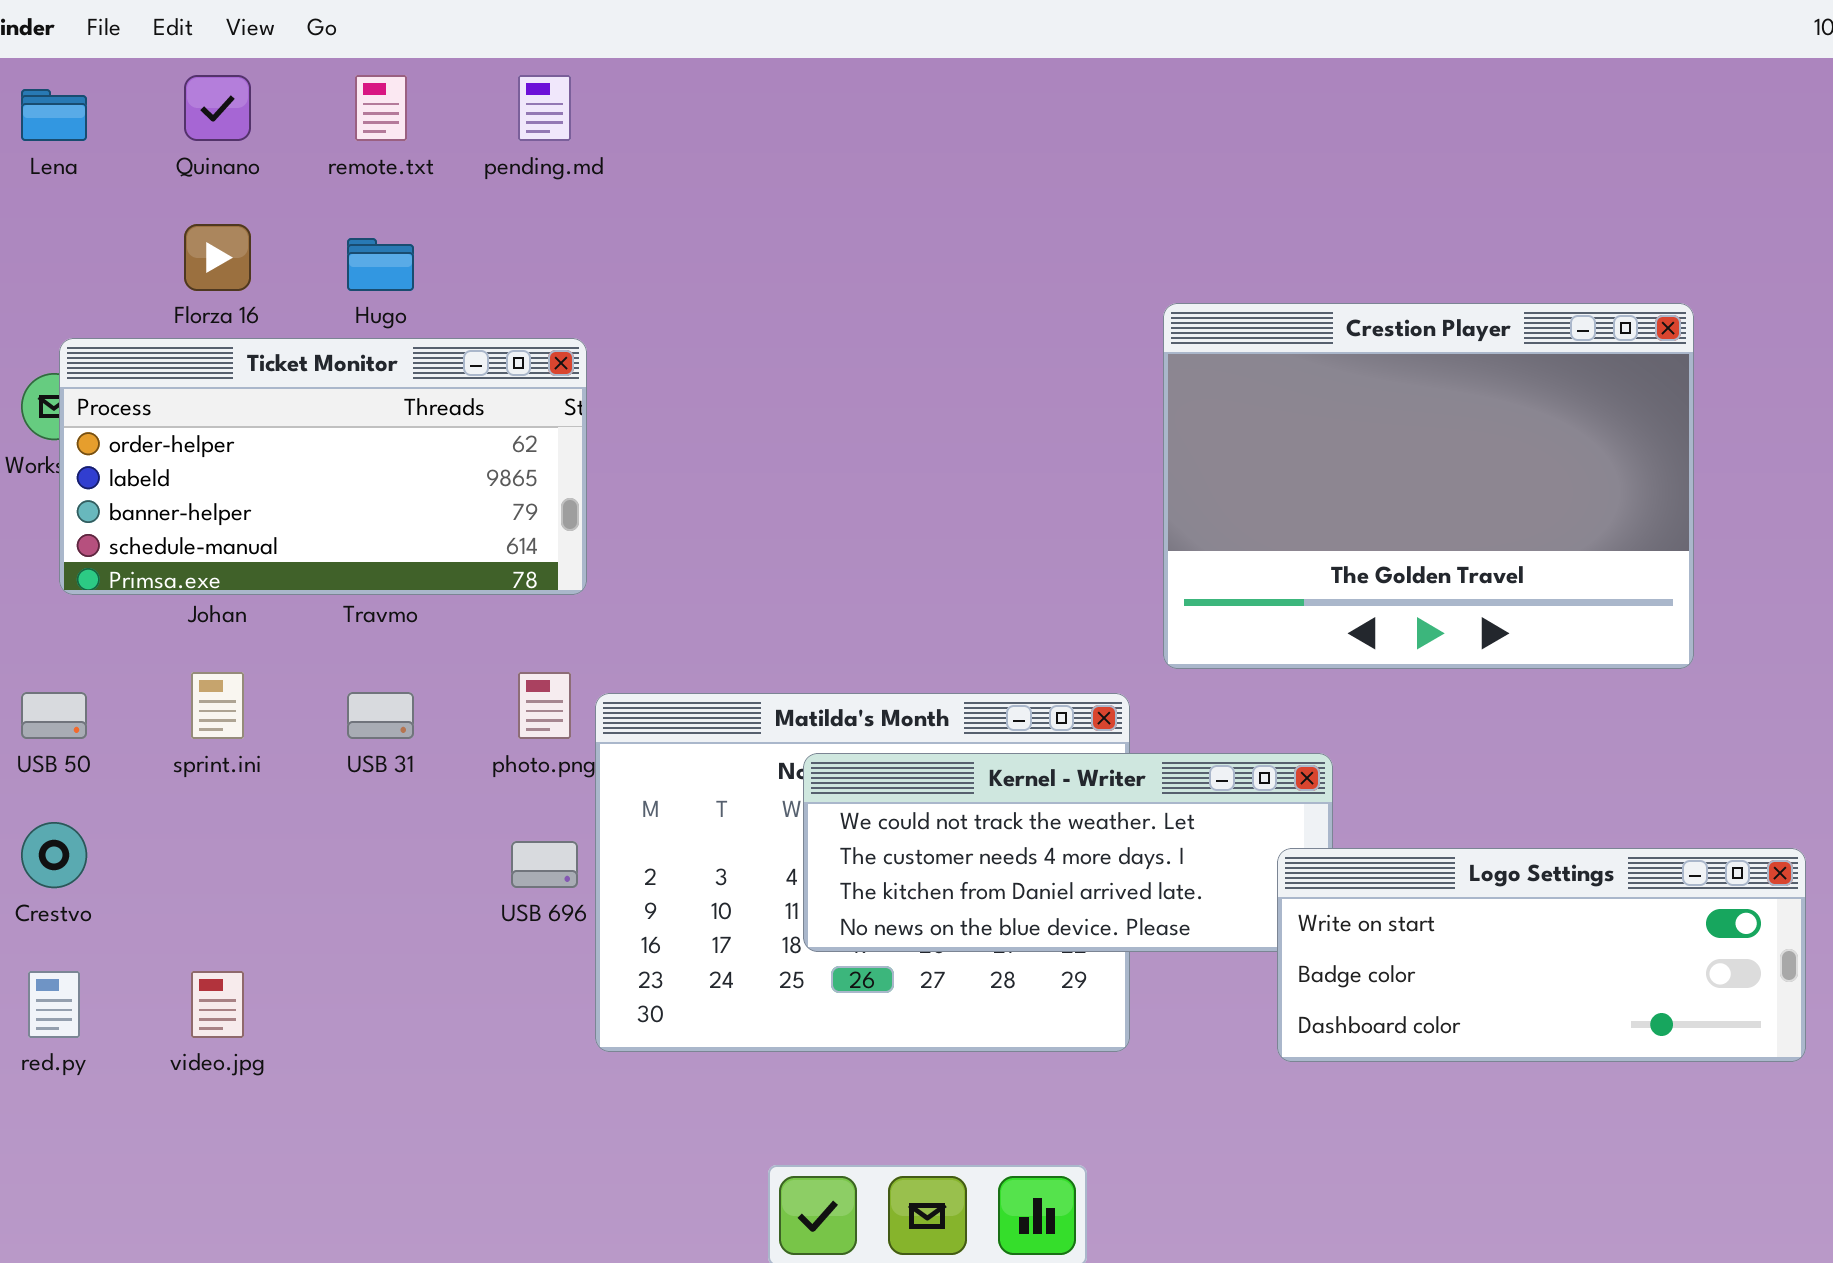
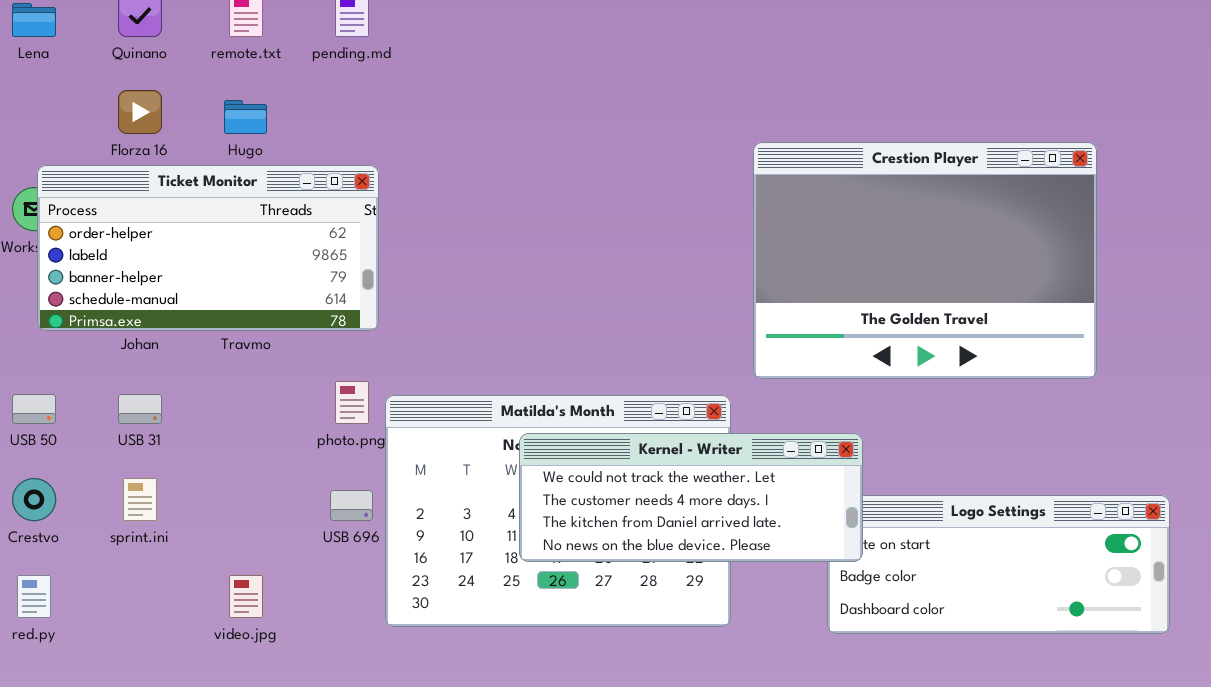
sprint.ini: [191,672,244,739] -> [123,478,157,521], moved
USB 31: [347,692,414,739] -> [118,394,162,424], moved
Kernel - Writer: [803,753,1333,952] -> [519,433,863,562], raised
video.jpg: [191,971,244,1038] -> [229,575,263,618], moved

